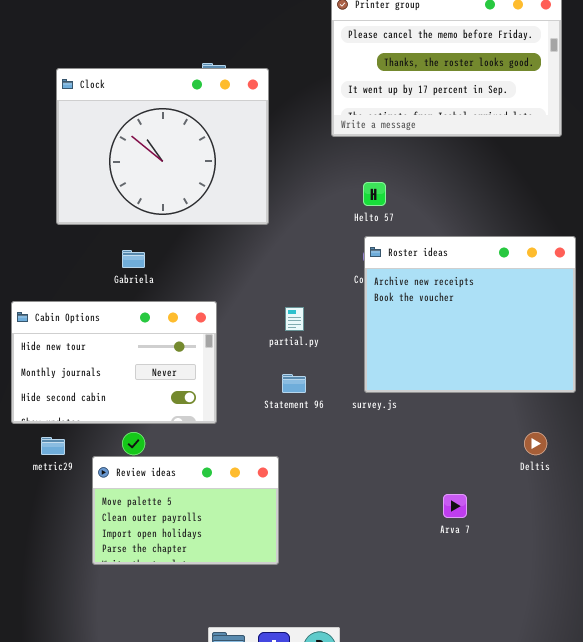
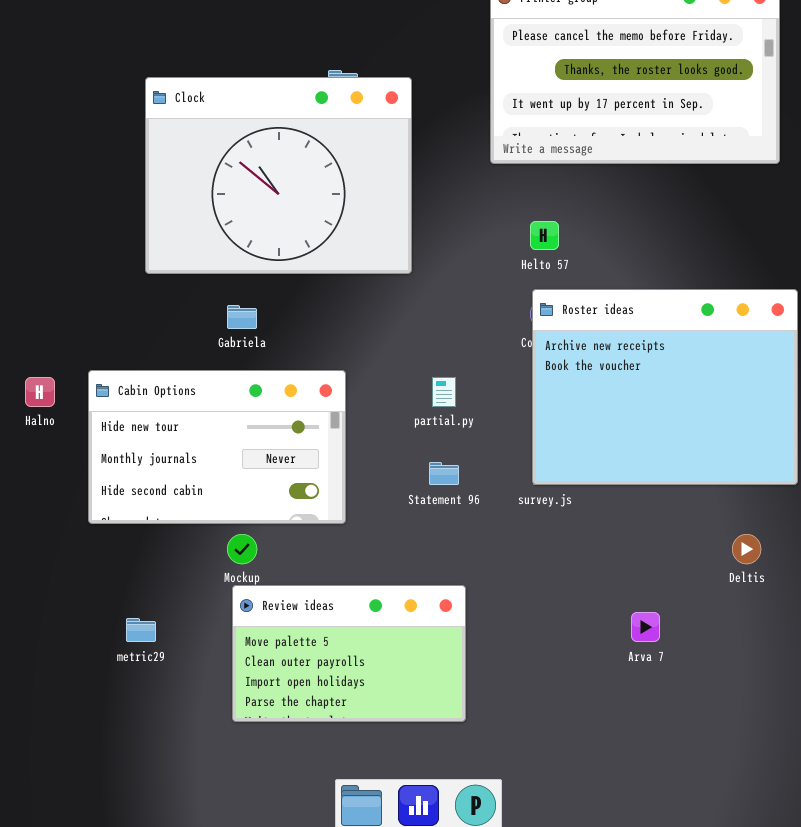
metric29: [41,437,65,455] -> [126,618,156,642], moved
Review ideas: [92,456,279,565] -> [232,585,466,722], moved

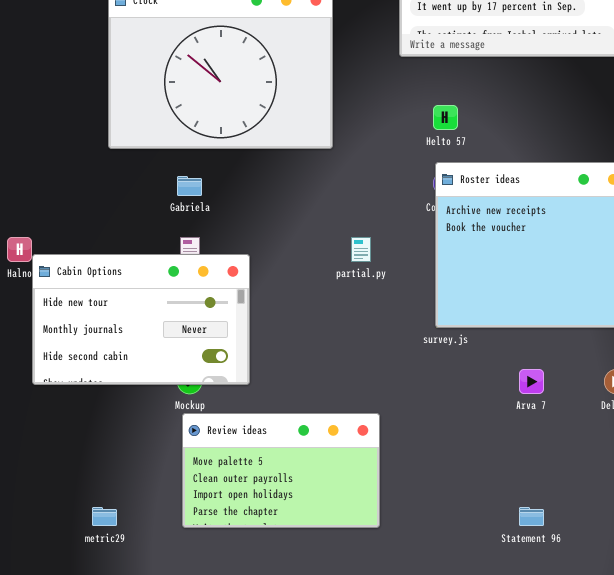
Cabin Options: [88,370,346,524] -> [32,254,250,385], moved
Statement 96: [429,462,459,485] -> [519,507,544,526], moved
Arva 7: [631,612,660,642] -> [519,369,544,394], moved
metric29: [126,618,156,642] -> [92,507,117,526], moved

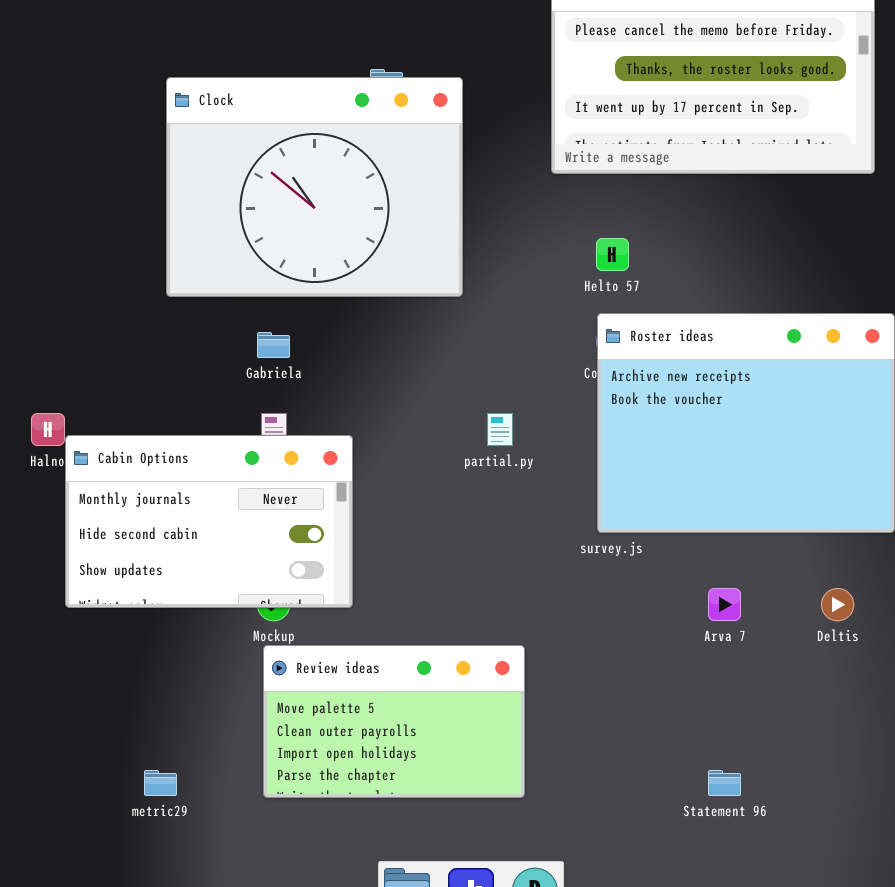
Cabin Options: [32,254,250,385] -> [65,435,353,608], scrolled down 1 row

